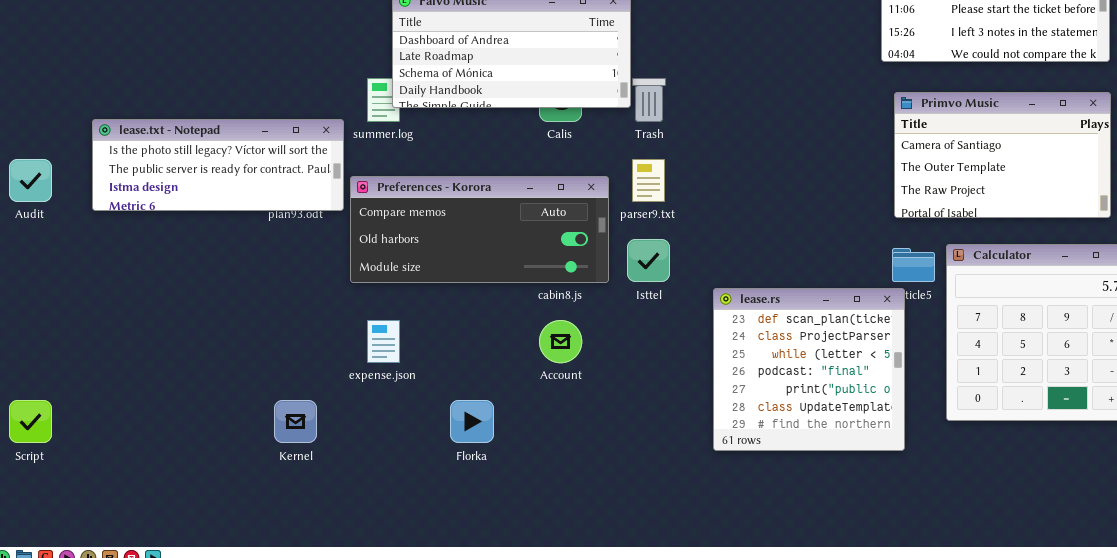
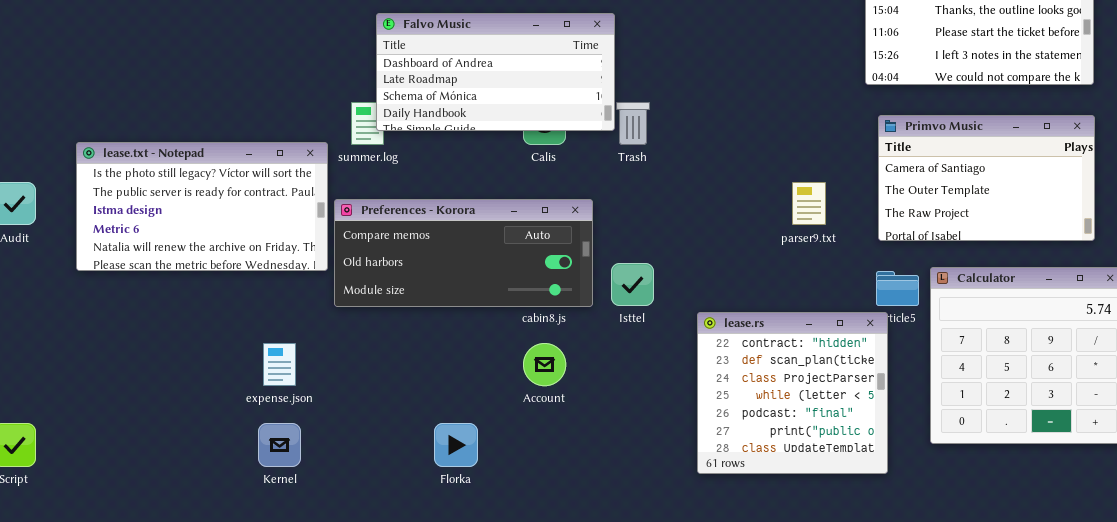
lease.txt - Notepad: [92,119,344,211] -> [76,142,328,271], resized
parser9.txt: [632,159,665,202] -> [792,182,826,225], moved
lease.rs: [713,288,905,451] -> [697,312,888,474], scrolled up 1 row
expense.json: [367,320,400,363] -> [263,343,296,386], moved

